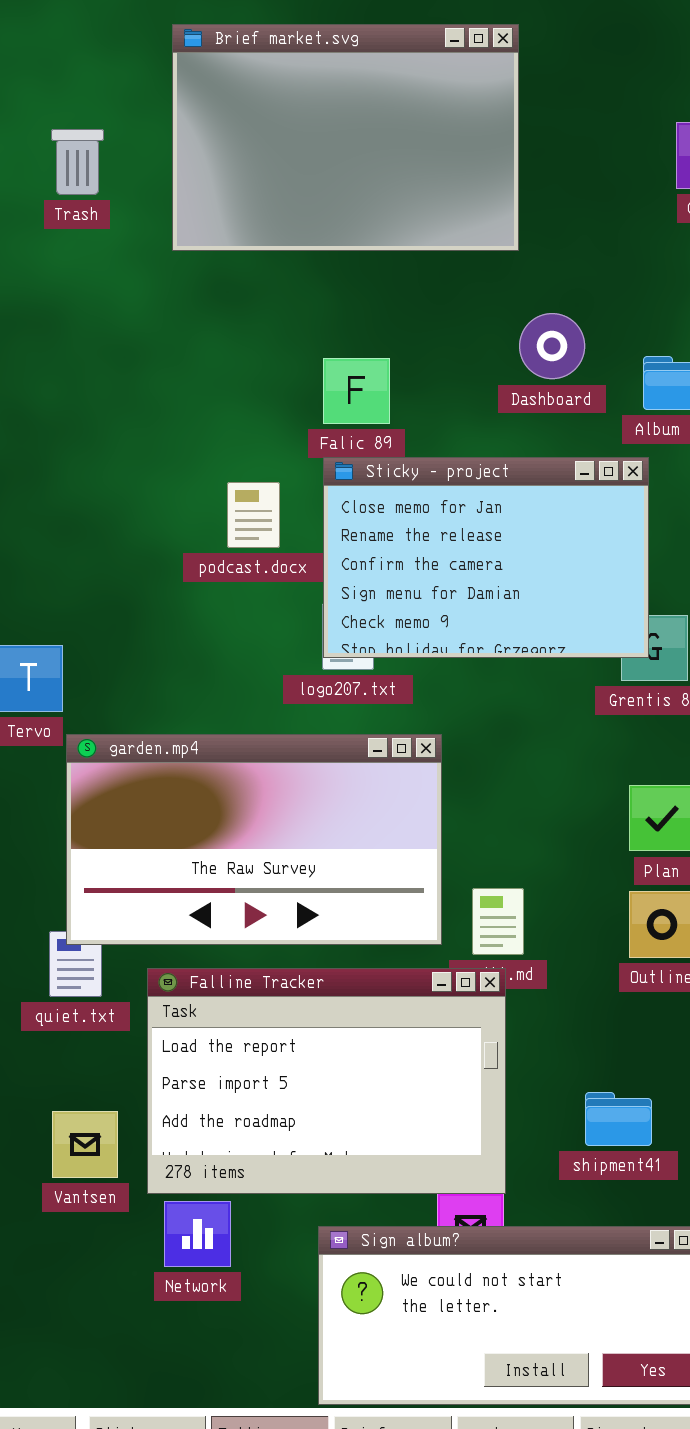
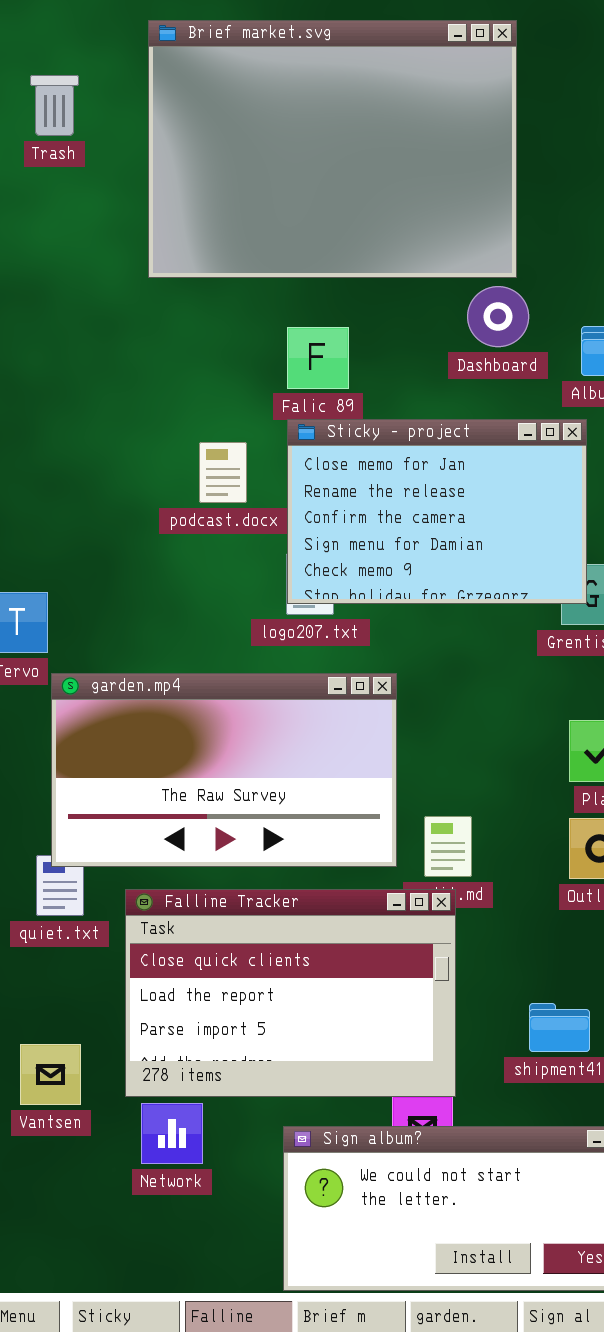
Brief market.svg: [172,24,519,251] -> [148,20,517,278], resized
Trash: [51,129,104,195] -> [30,75,79,136], moved
Falline Tracker: [147,968,506,1194] -> [125,889,456,1097], scrolled up 1 row
Vantsen: [52,1111,118,1178] -> [20,1044,81,1105], moved

